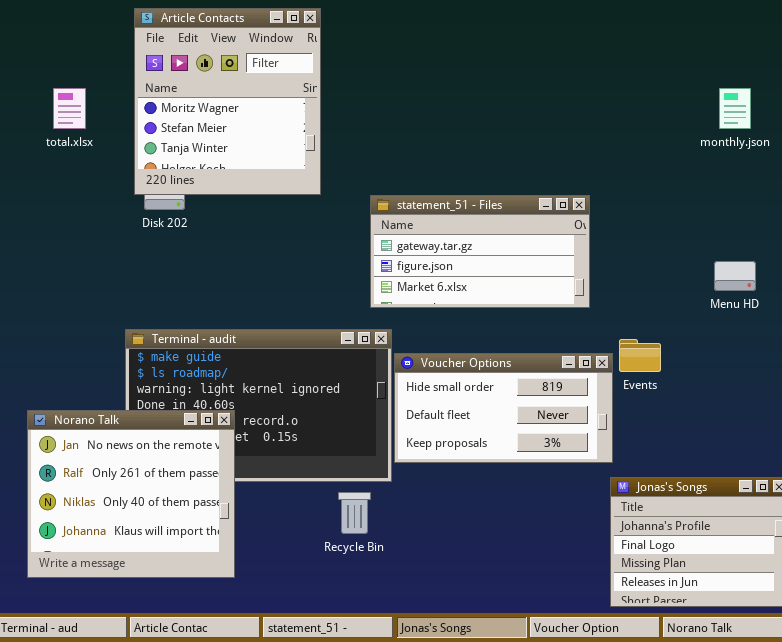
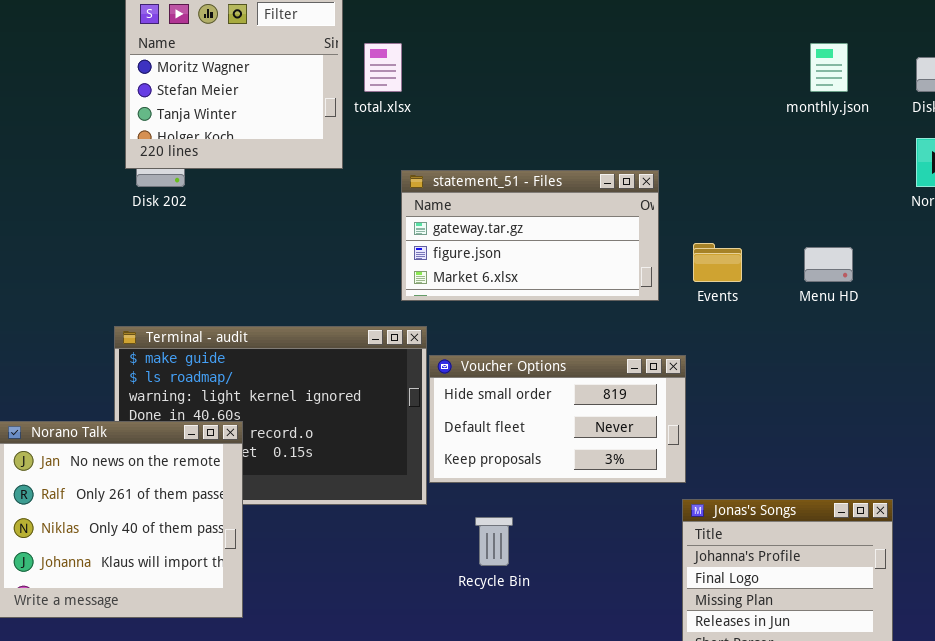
total.xlsx: [53,88,86,129] -> [364,43,402,92], moved
Events: [619,339,661,372] -> [693,243,742,282], moved
Recycle Bin: [338,492,371,534] -> [475,517,513,566], moved

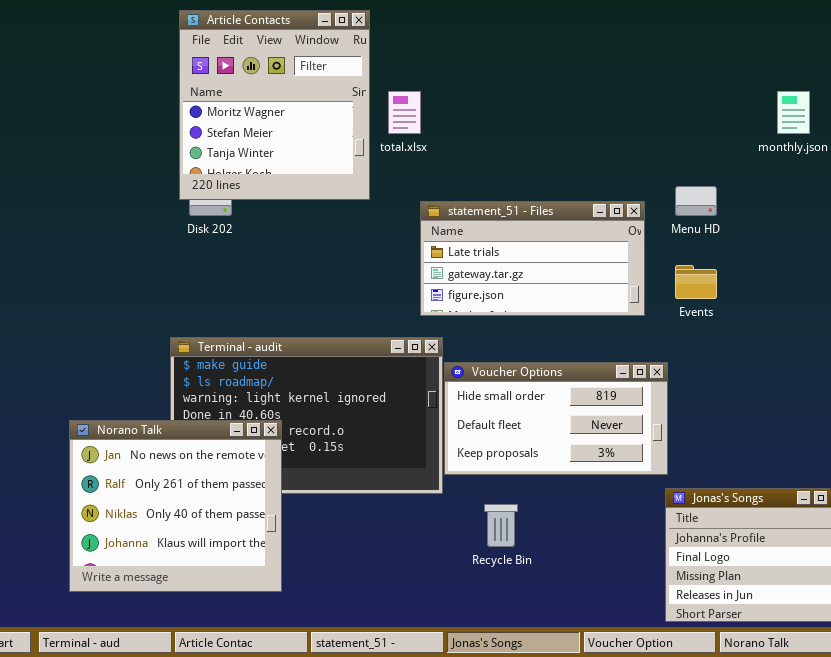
statement_51 - Files: [401,170,659,301] -> [420,201,645,316], scrolled up 1 row
Menu HD: [804,247,853,282] -> [675,186,717,216], moved

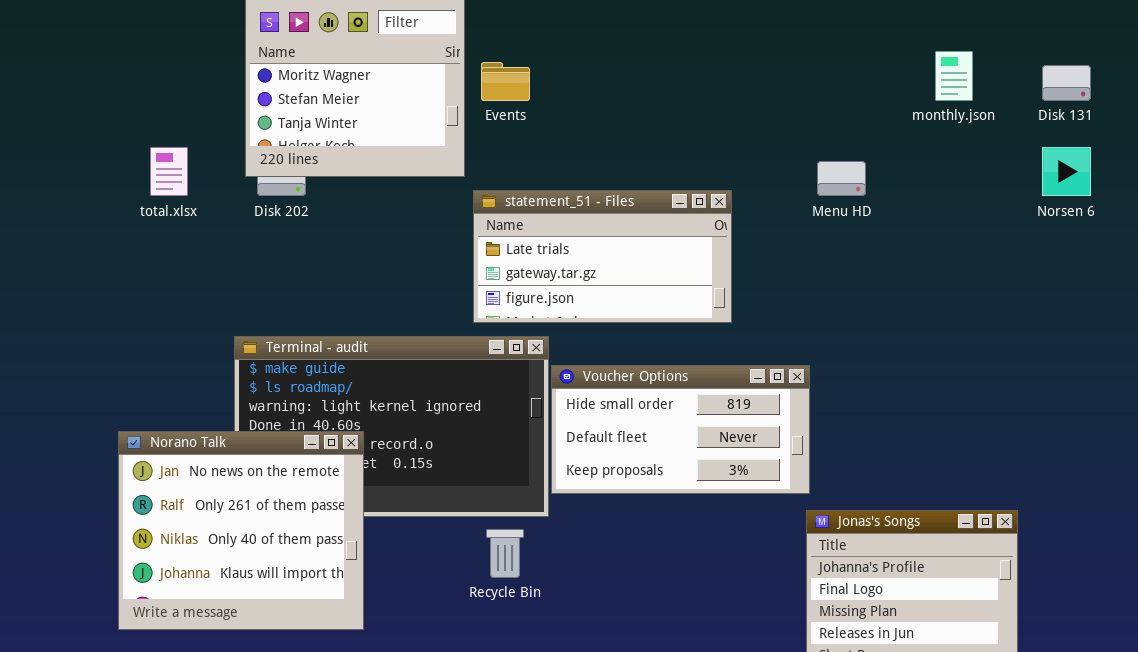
total.xlsx: [388,91,421,134] -> [150,147,188,196], moved
statement_51 - Files: [420,201,645,316] -> [473,190,732,323], moved
Events: [675,265,717,299] -> [481,62,530,101], moved
Recycle Bin: [484,504,518,547] -> [486,529,524,578], moved

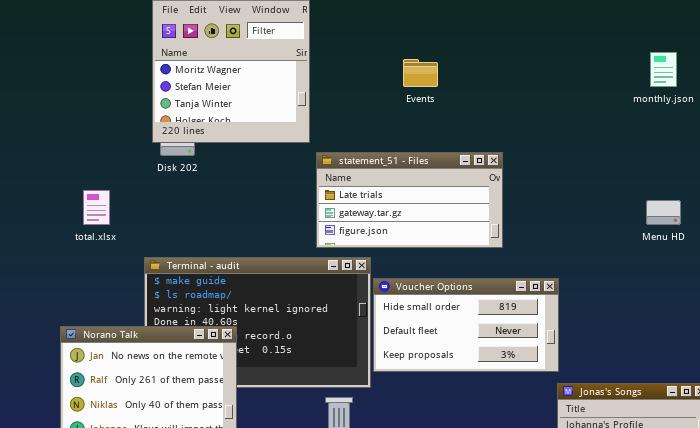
Events: [481,62,530,101] -> [403,59,438,87], moved
total.xlsx: [150,147,188,196] -> [83,190,110,225], moved
Menu HD: [817,161,866,196] -> [646,200,681,225], moved

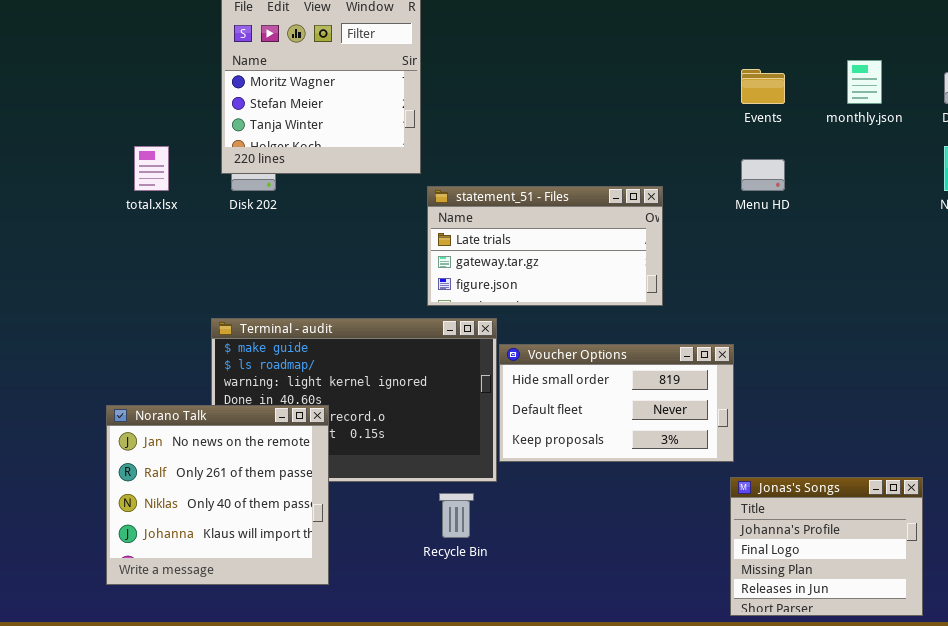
Events: [403,59,438,87] -> [741,69,785,104], moved
total.xlsx: [83,190,110,225] -> [134,146,169,191], moved
Menu HD: [646,200,681,225] -> [741,159,785,191], moved

